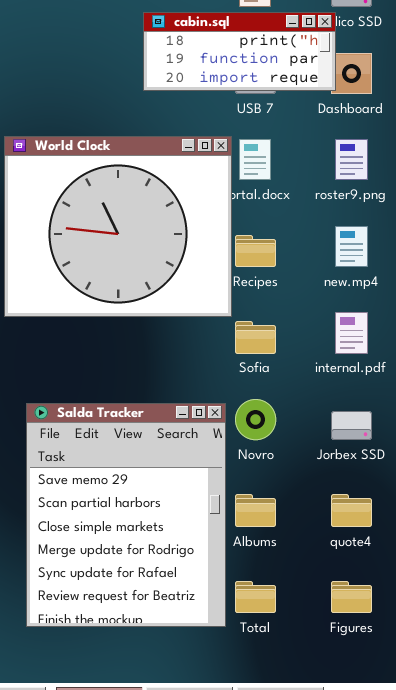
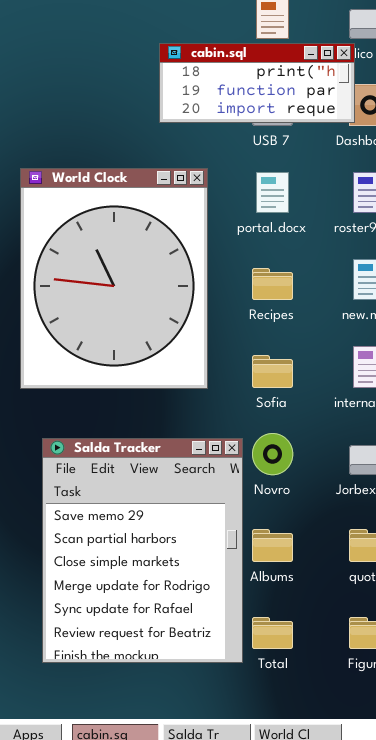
World Clock: [4,136,232,317] -> [20,168,208,389], resized

